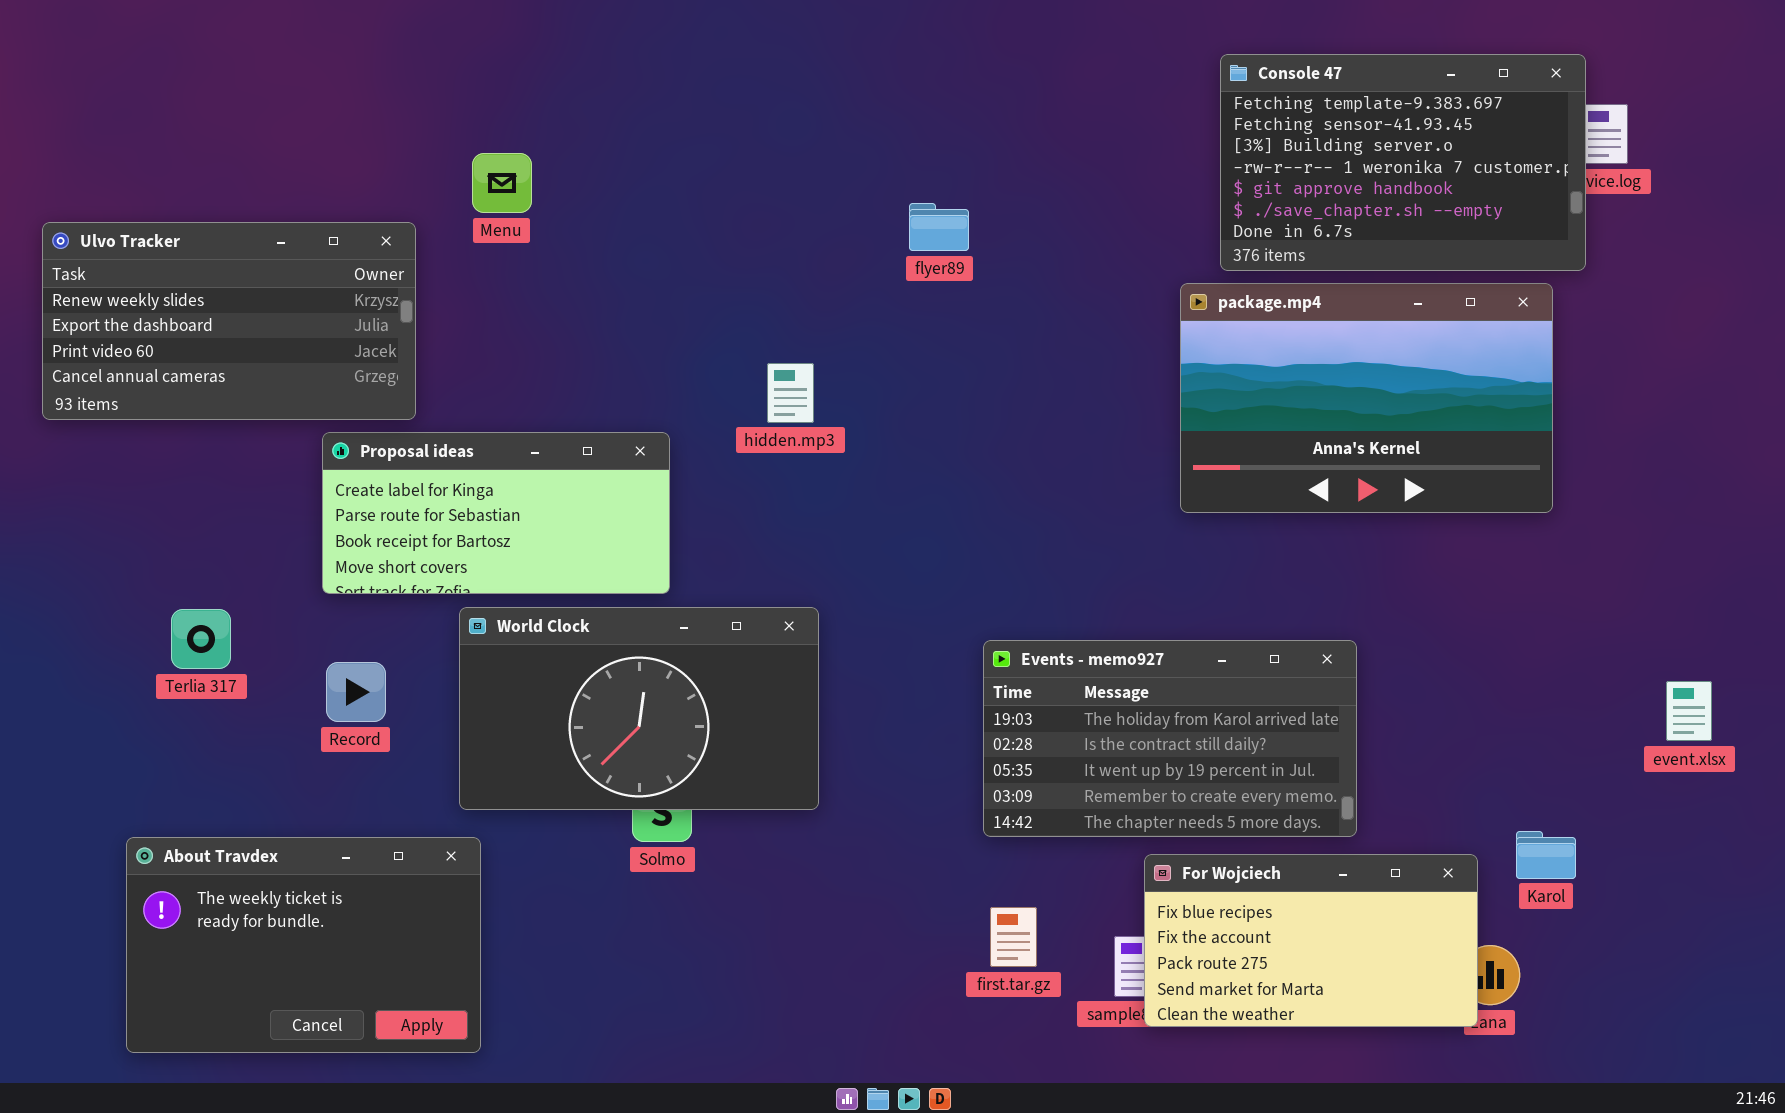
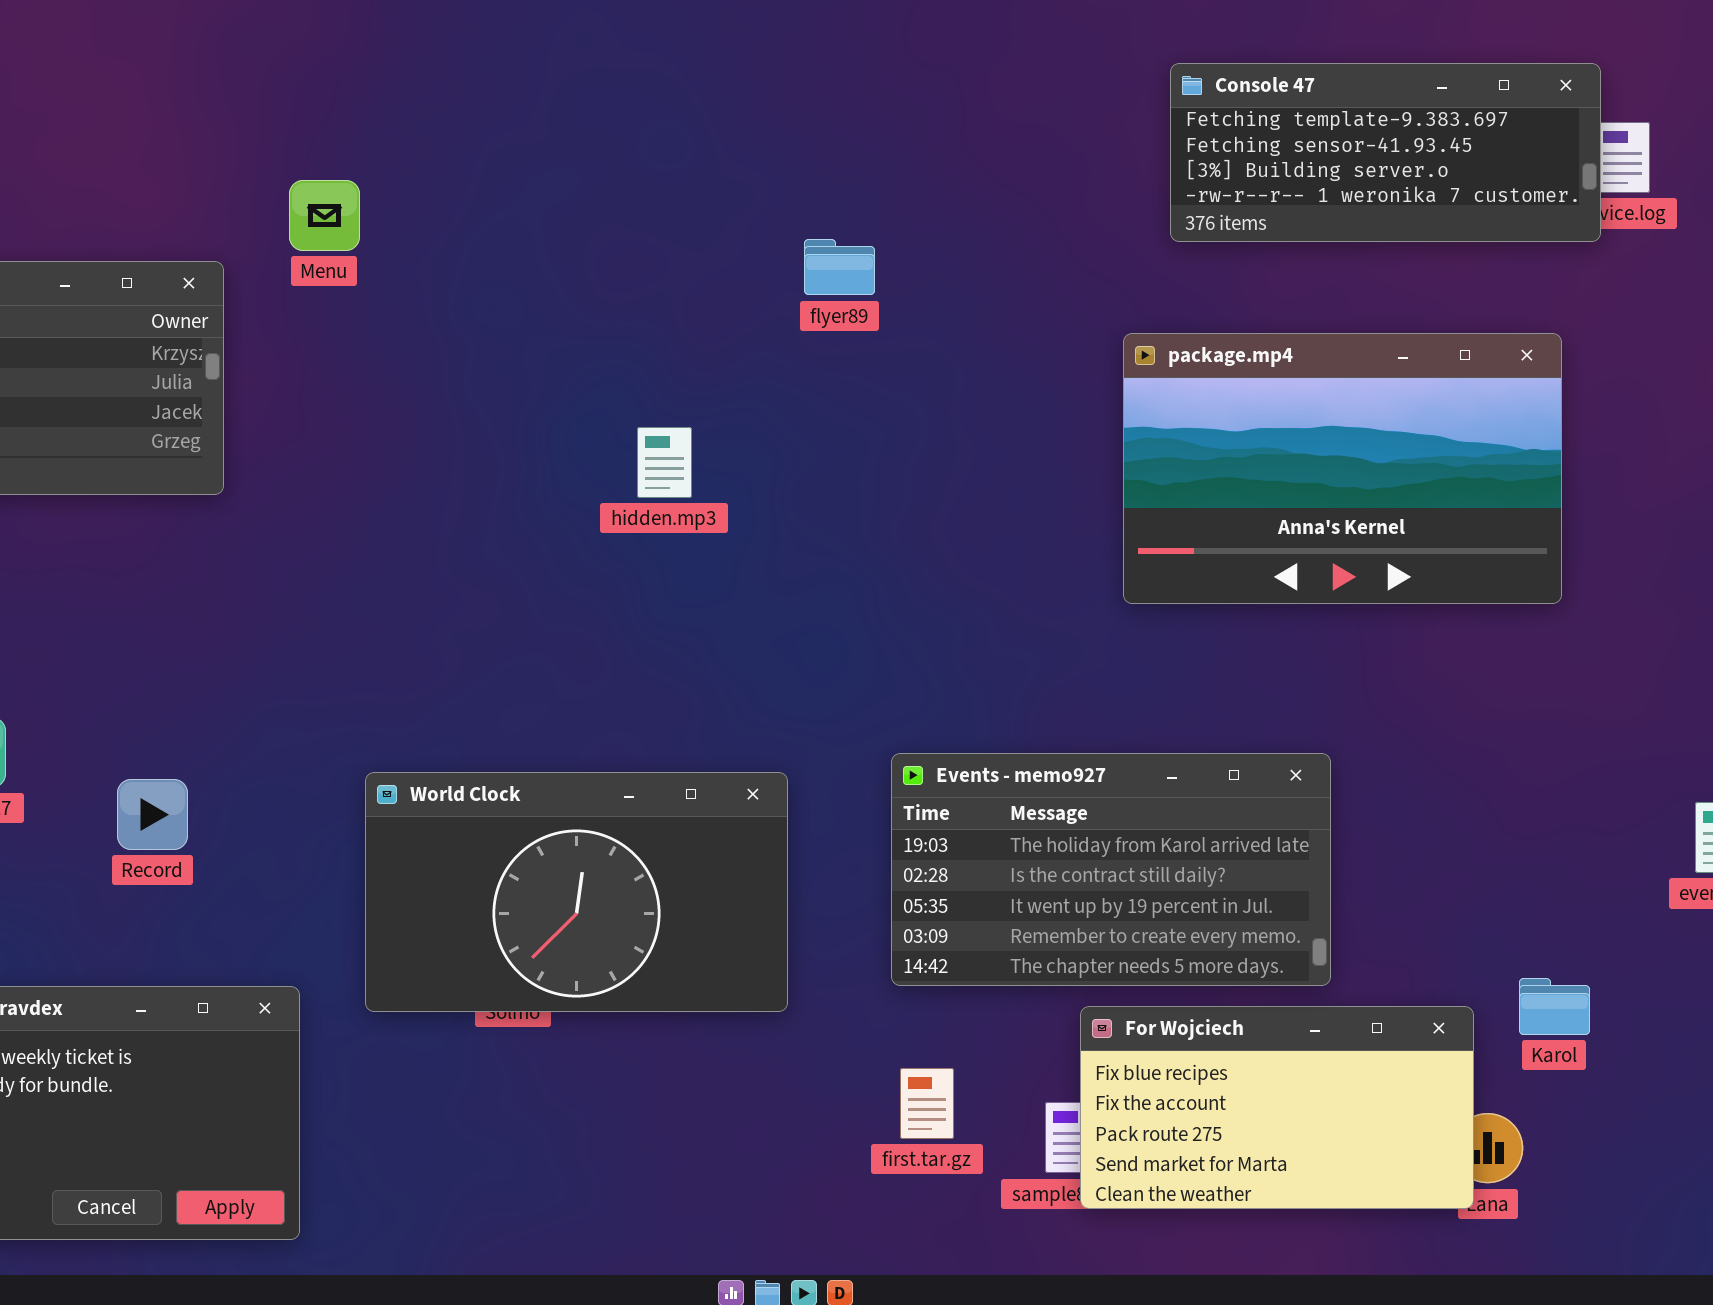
Console 47: [1220,54,1586,271] -> [1170,63,1601,242], resized
Proposal ideas: [322,432,670,594] -> none, closed
World Clock: [459,607,819,810] -> [365,772,788,1012], moved

